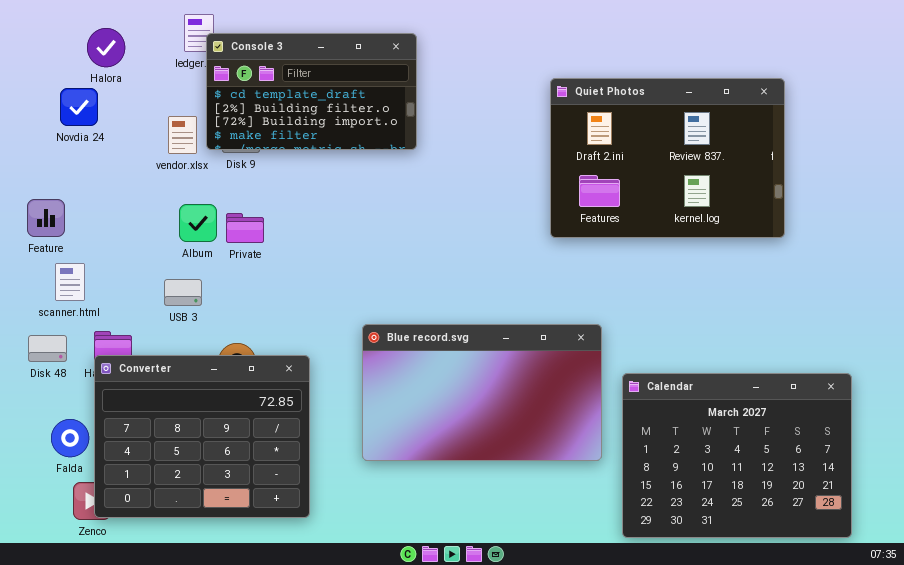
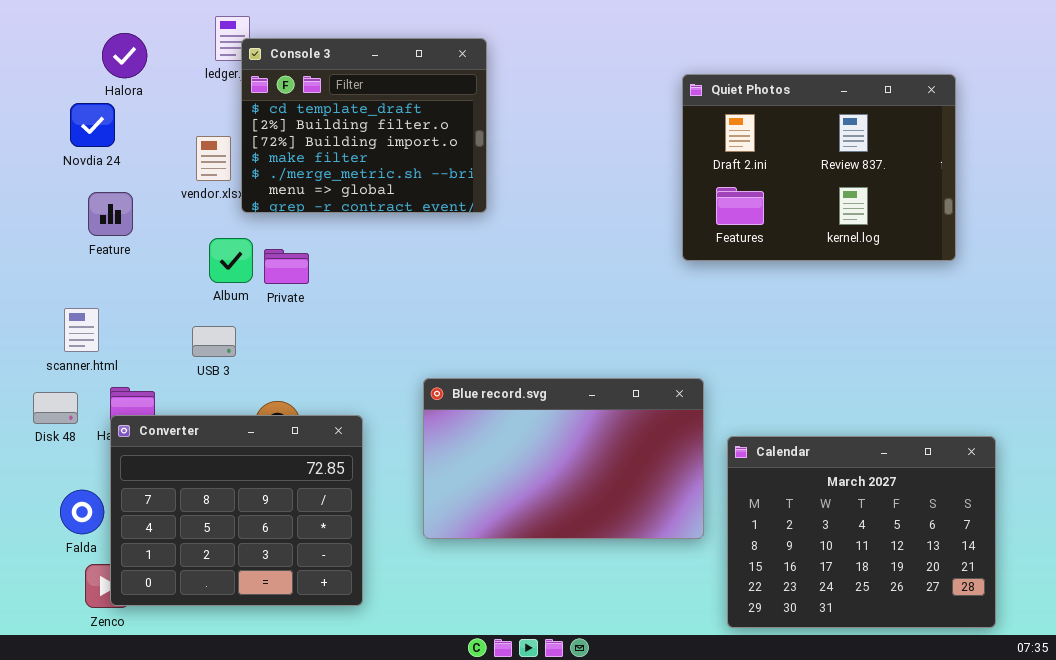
Console 3: [206,33,417,150] -> [241,38,487,213], resized
Quiet Photos: [550,78,785,238] -> [682,74,956,261], moved
Feature: [27,199,65,237] -> [88,192,133,236], moved

